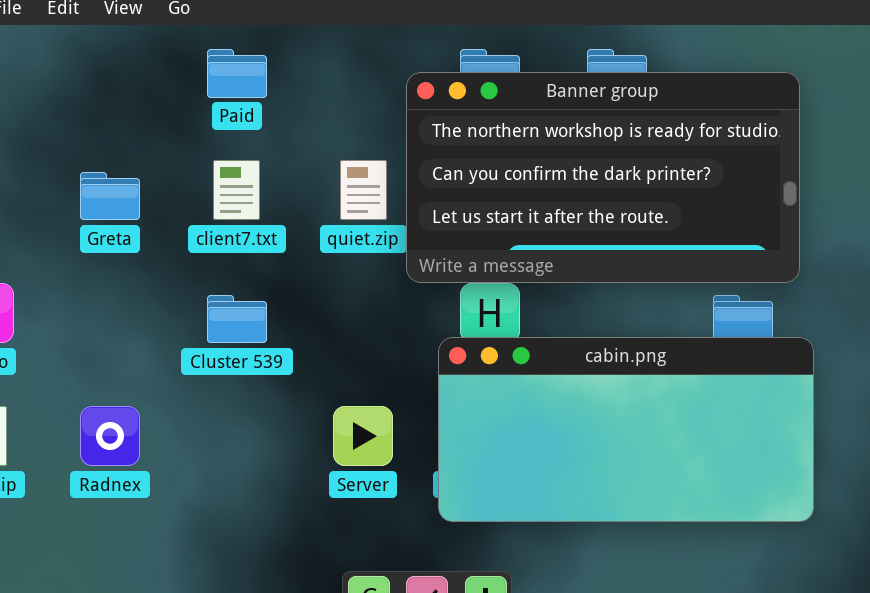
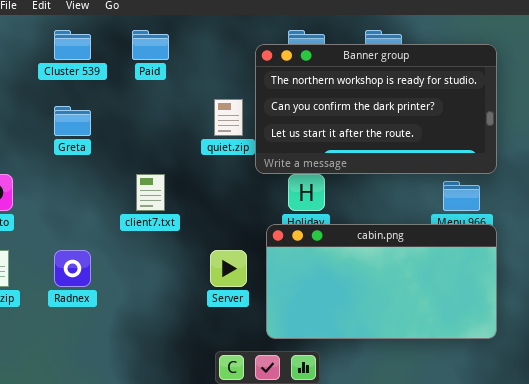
client7.txt: [213,160,260,220] -> [136,174,165,211], moved
Cluster 539: [207,295,267,343] -> [54,30,91,60], moved
cabin.png: [438,337,814,522] -> [266,224,497,339], moved

